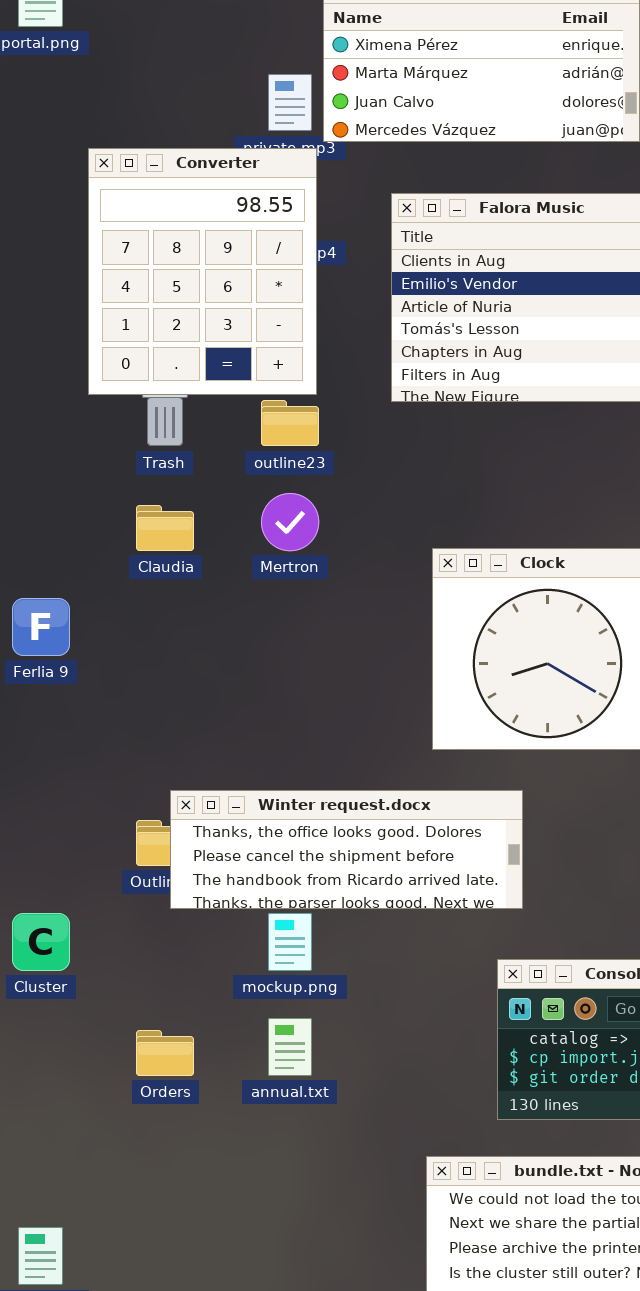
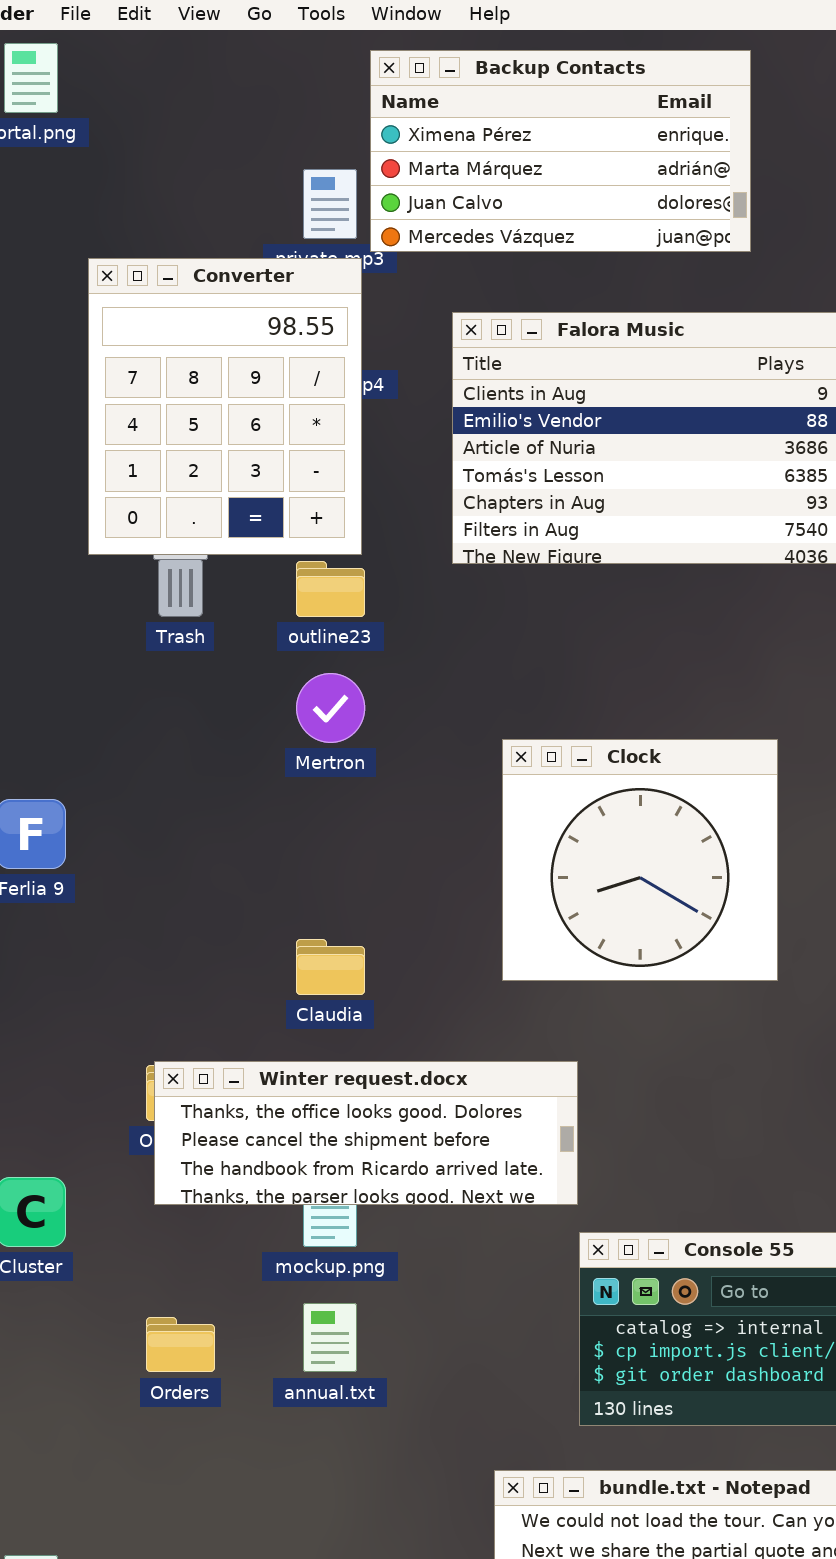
Claudia: [136,505,194,551] -> [296,939,365,995], moved
Winter request.docx: [170,790,523,909] -> [154,1061,578,1205], moved

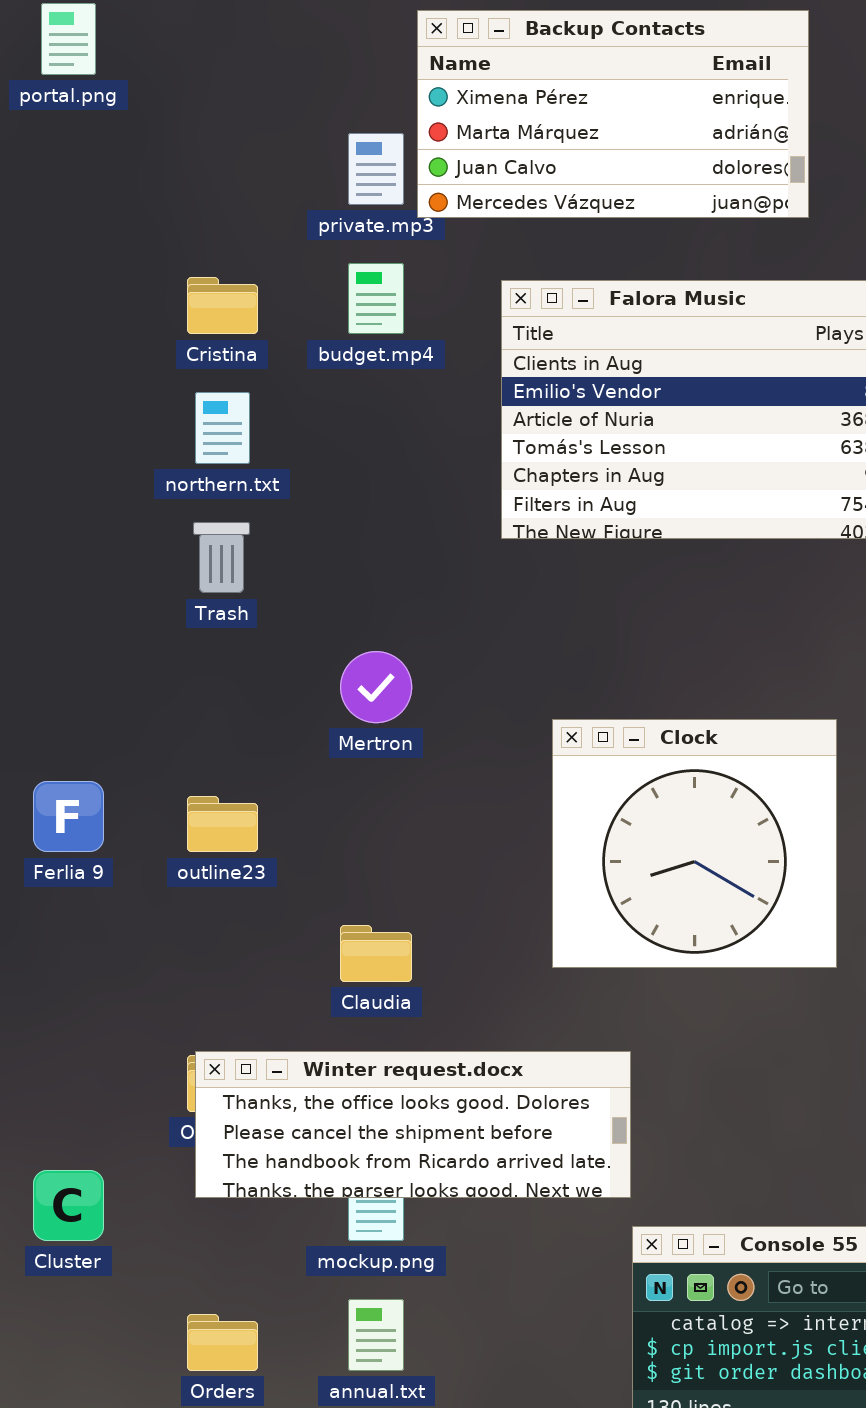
Converter: [88,258,362,555] -> none, closed
outline23: [296,561,365,617] -> [187,796,258,852], moved

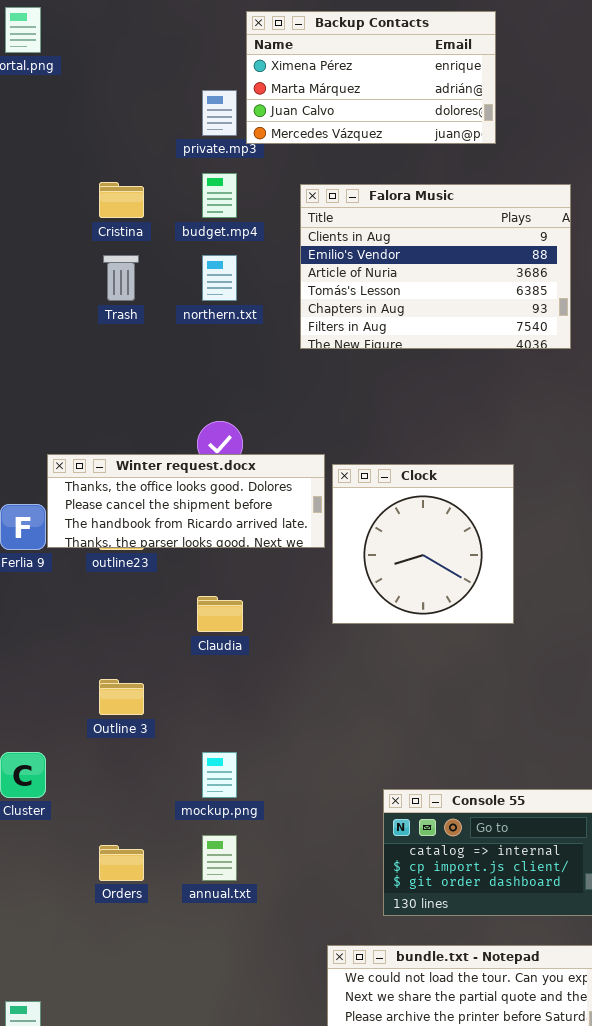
northern.txt: [195,392,250,464] -> [202,255,237,301], moved
Trash: [193,522,250,593] -> [103,255,139,301], moved
Winter request.docx: [195,1051,631,1198] -> [47,454,325,548], moved

